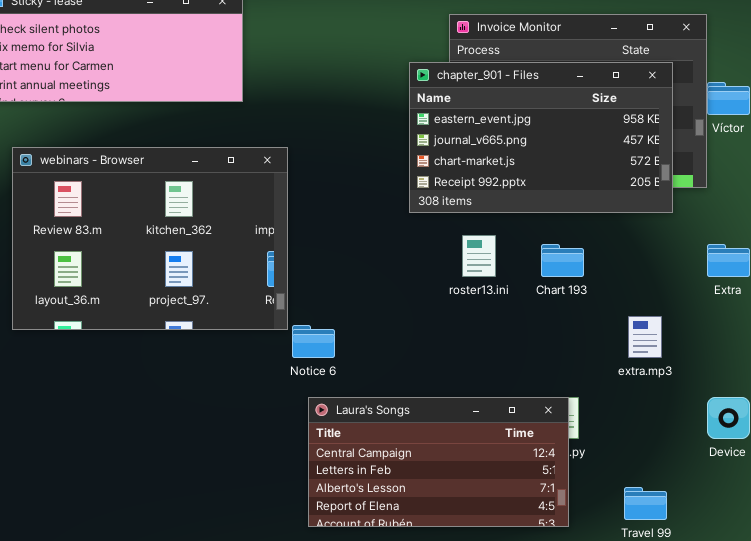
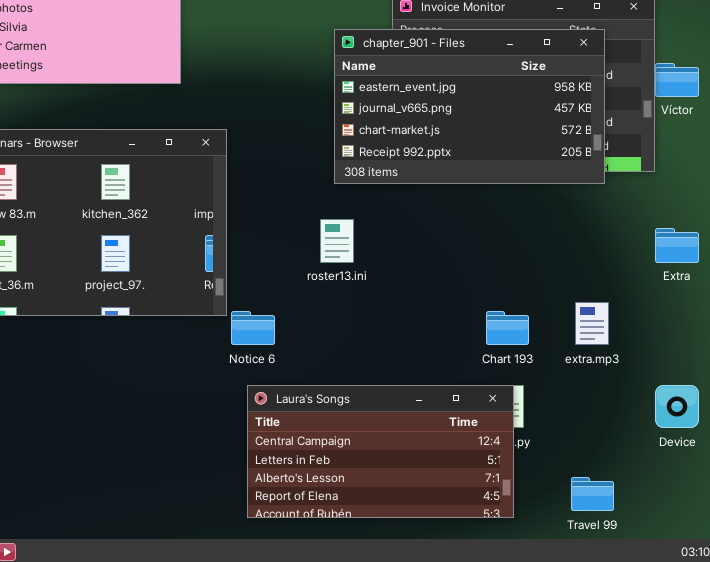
chapter_901 - Files: [409,62,673,213] -> [334,29,605,184], moved
roster13.ini: [462,235,496,277] -> [320,219,354,263], moved
Chart 193: [541,244,584,277] -> [486,311,529,345], moved

